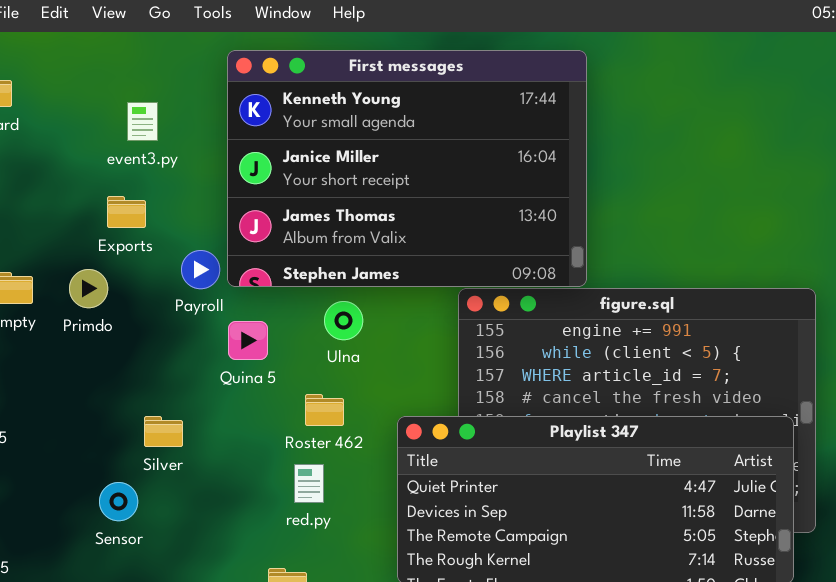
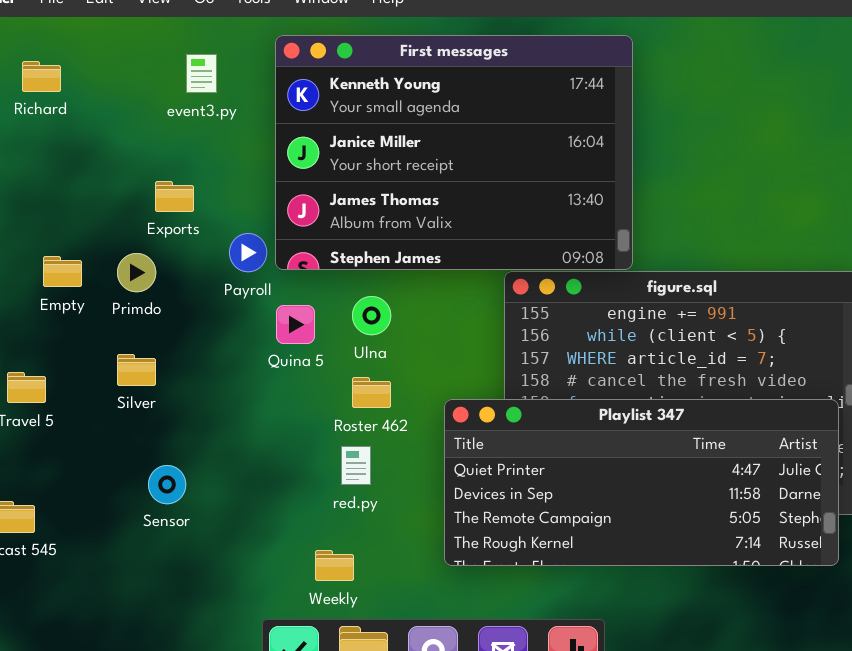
event3.py: [127,102,158,141] -> [186,54,217,93], moved
Ulna: [324,301,363,340] -> [352,296,391,335], moved
Silver: [144,416,183,447] -> [117,354,156,386], moved

